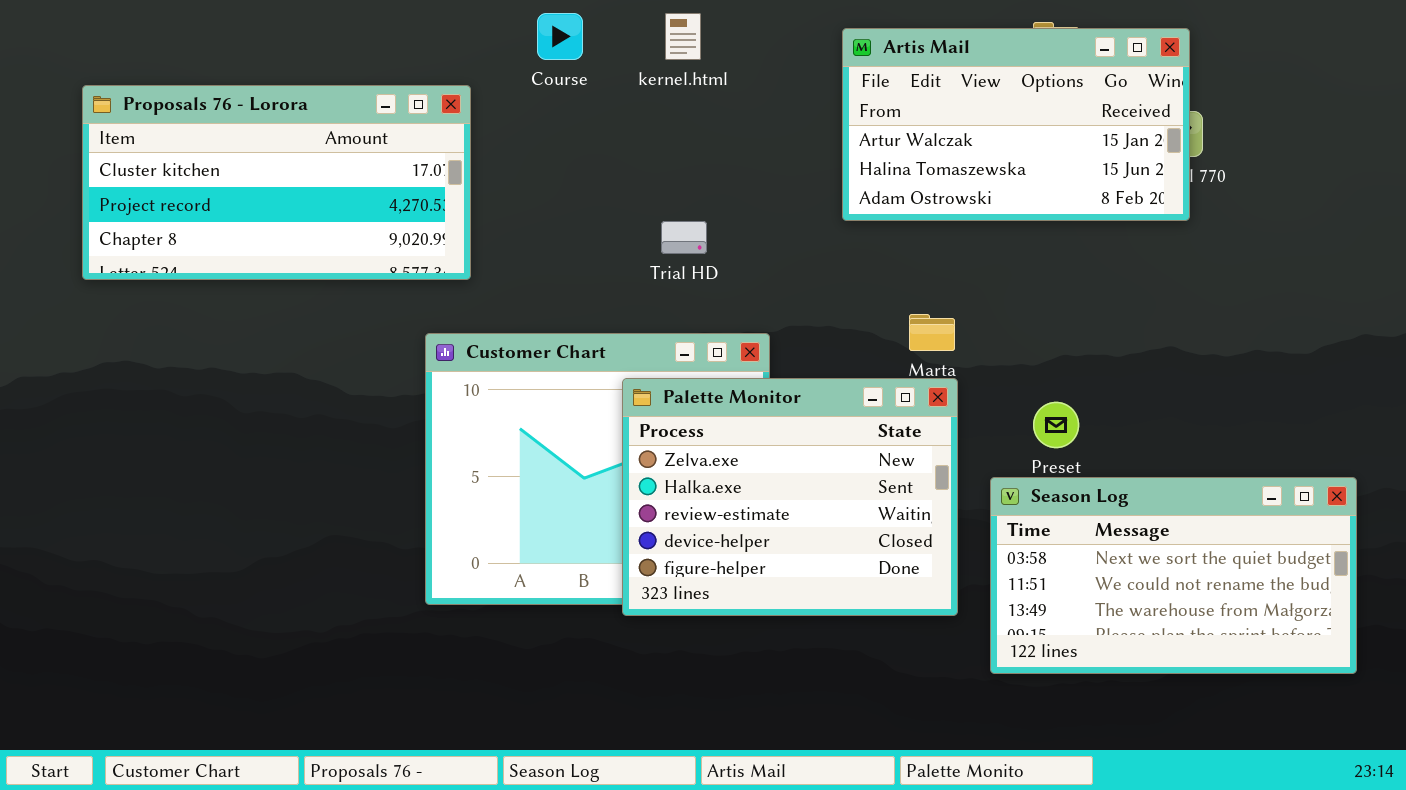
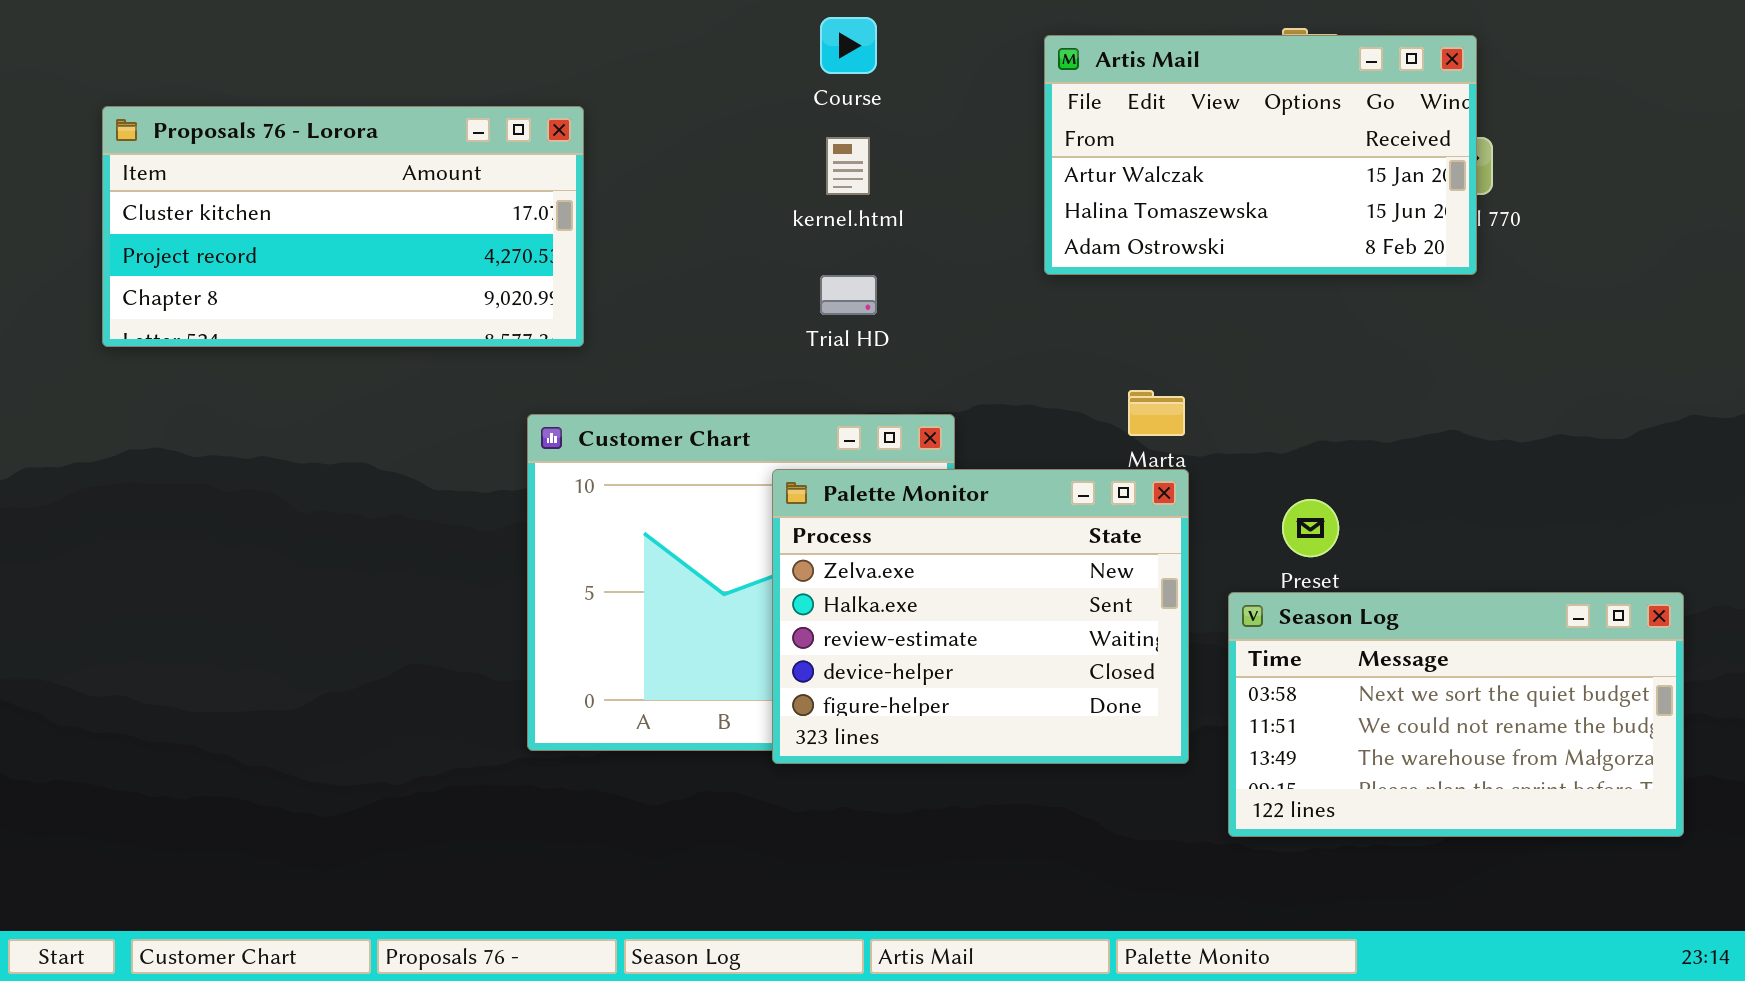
Course: [537,13,583,60] -> [820,17,877,74], moved
kernel.html: [665,13,701,60] -> [826,137,870,195], moved

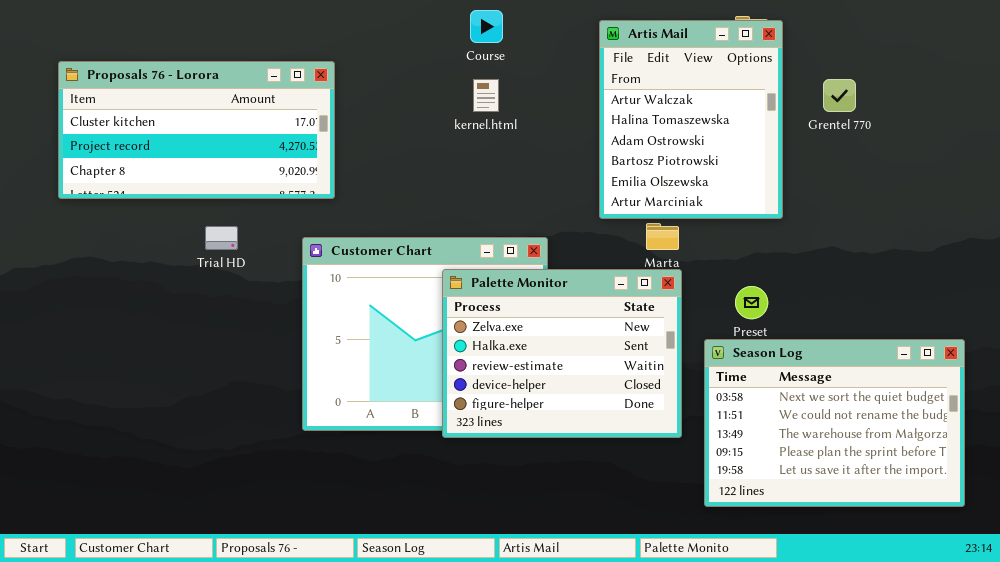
Artis Mail: [1044,35,1477,275] -> [599,20,783,219], resized
Trial HD: [820,275,877,315] -> [205,226,238,250], moved
Season Log: [1228,592,1684,837] -> [704,339,965,507], resized

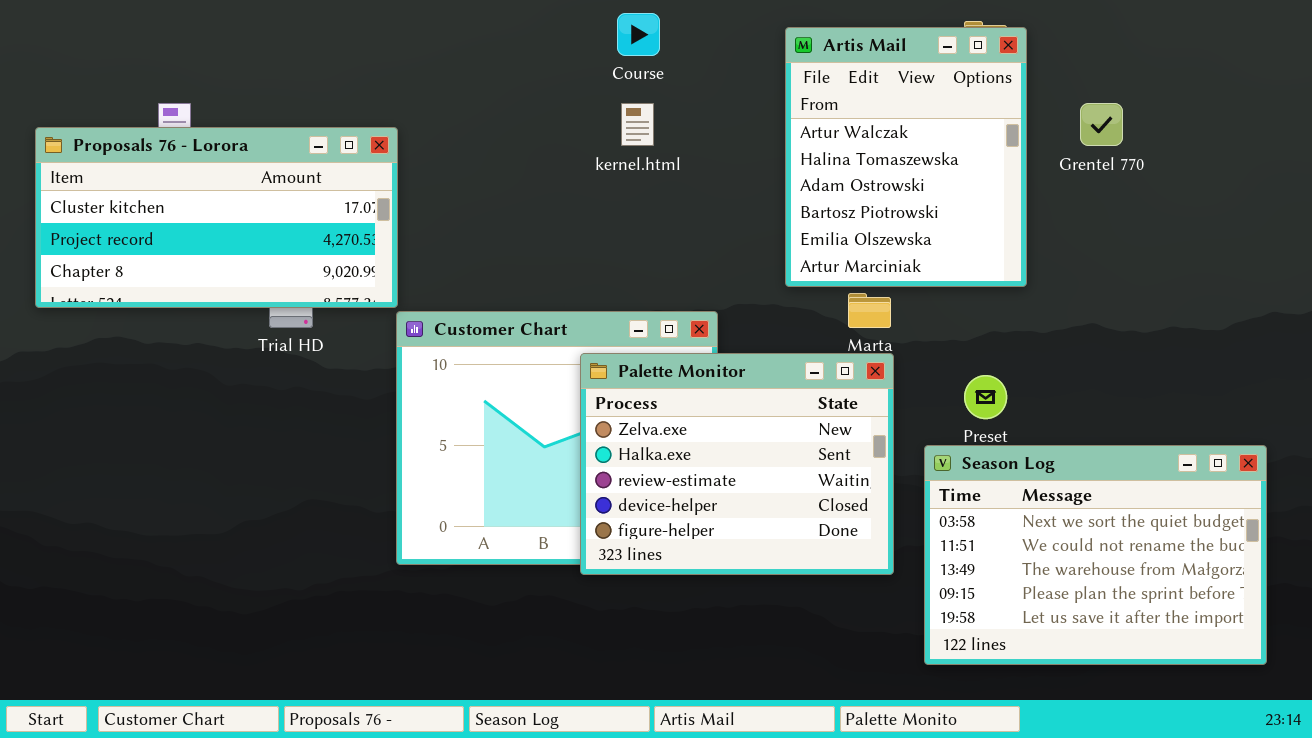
Proposals 76 - Lorora: [58,61,335,199] -> [35,127,398,308], moved

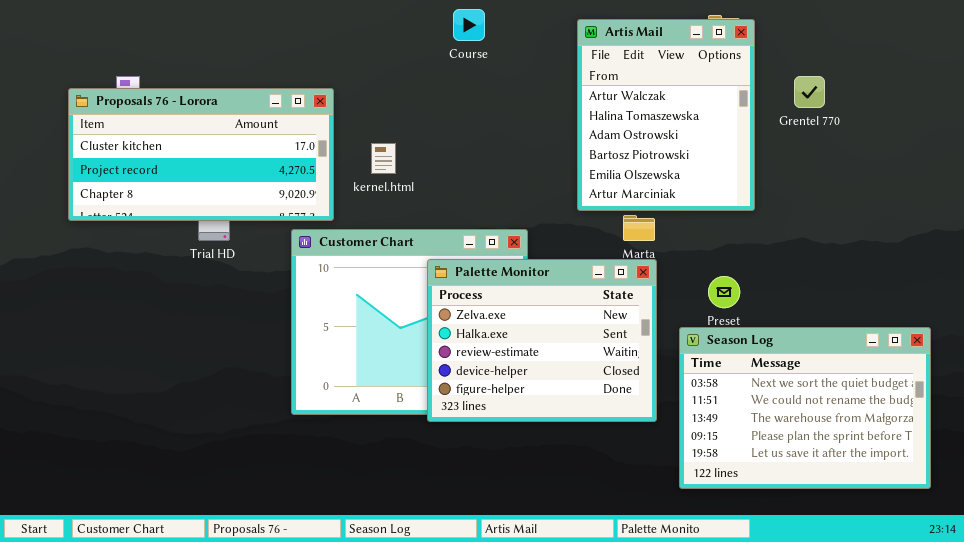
kernel.html: [621,103,654,146] -> [371,143,396,174], moved
Proposals 76 - Lorora: [35,127,398,308] -> [68,88,334,221], moved

